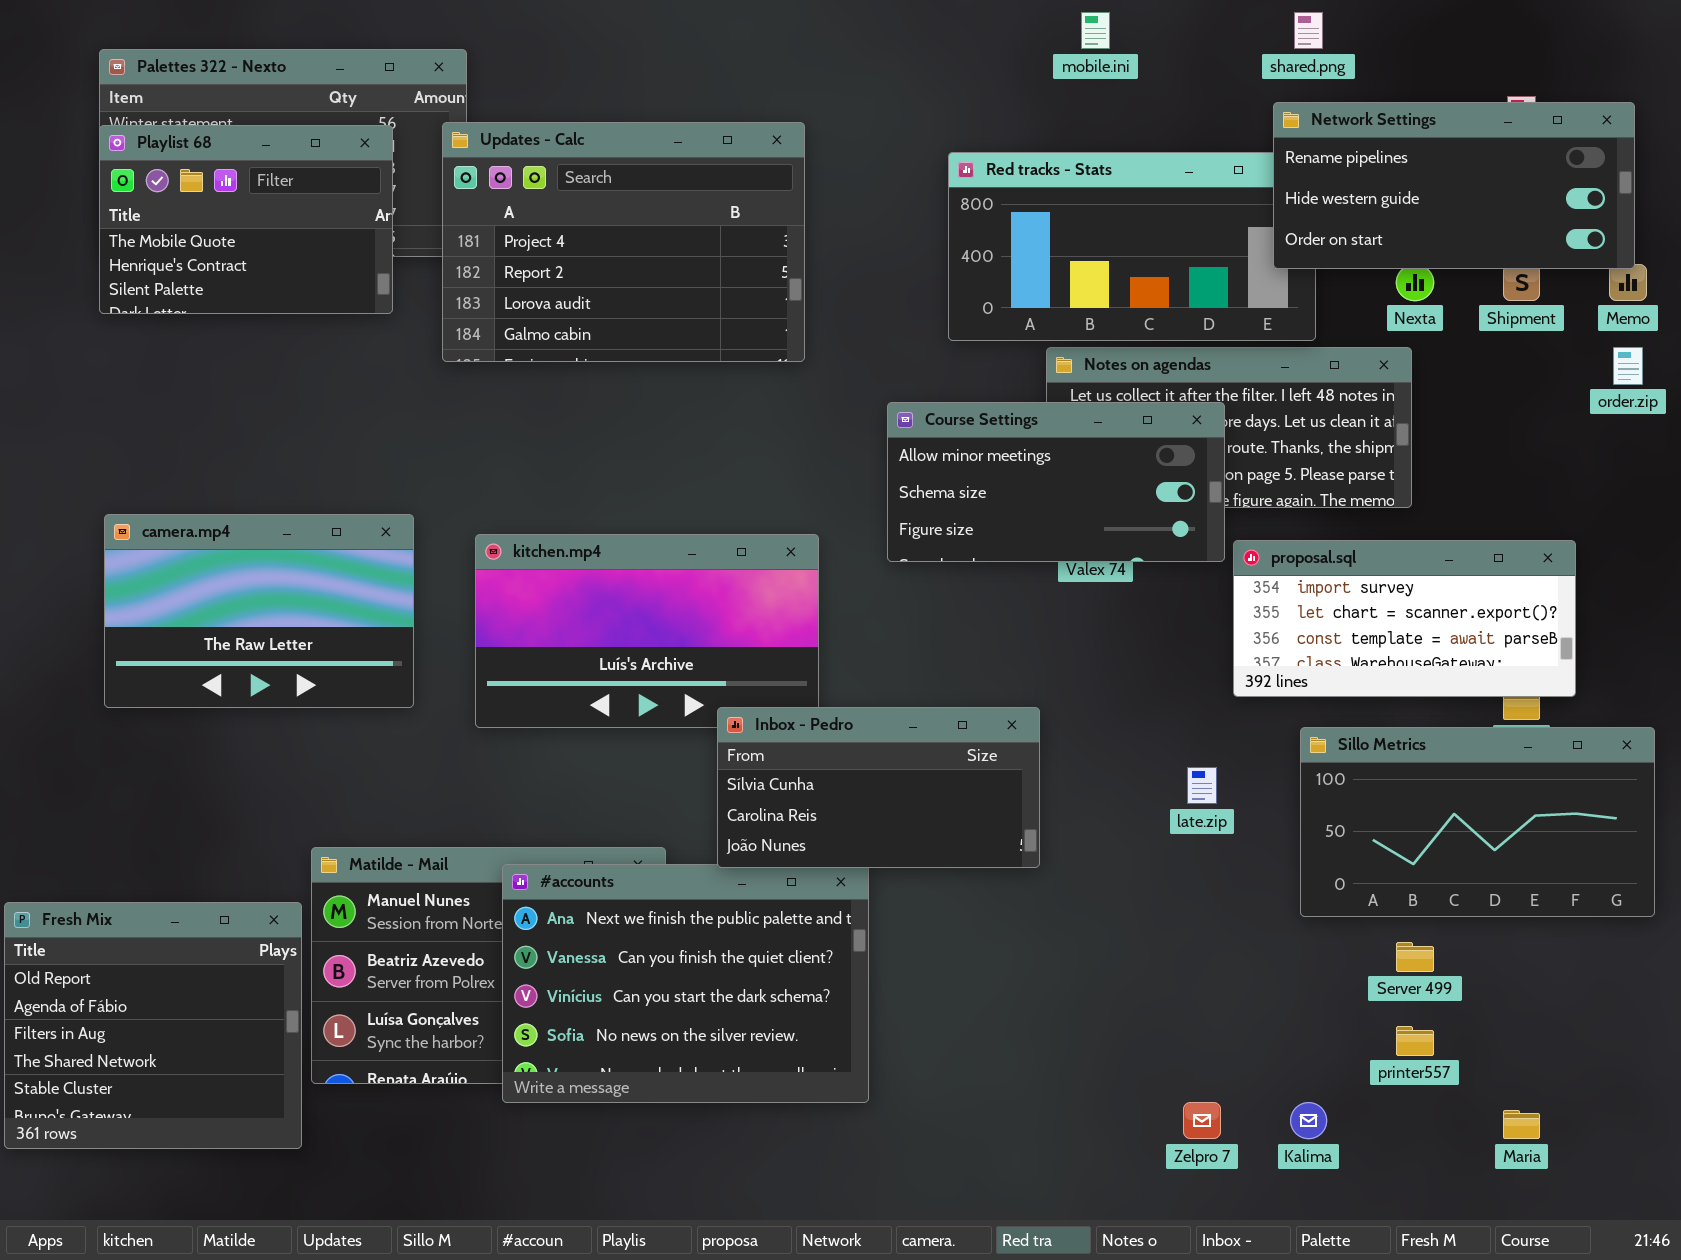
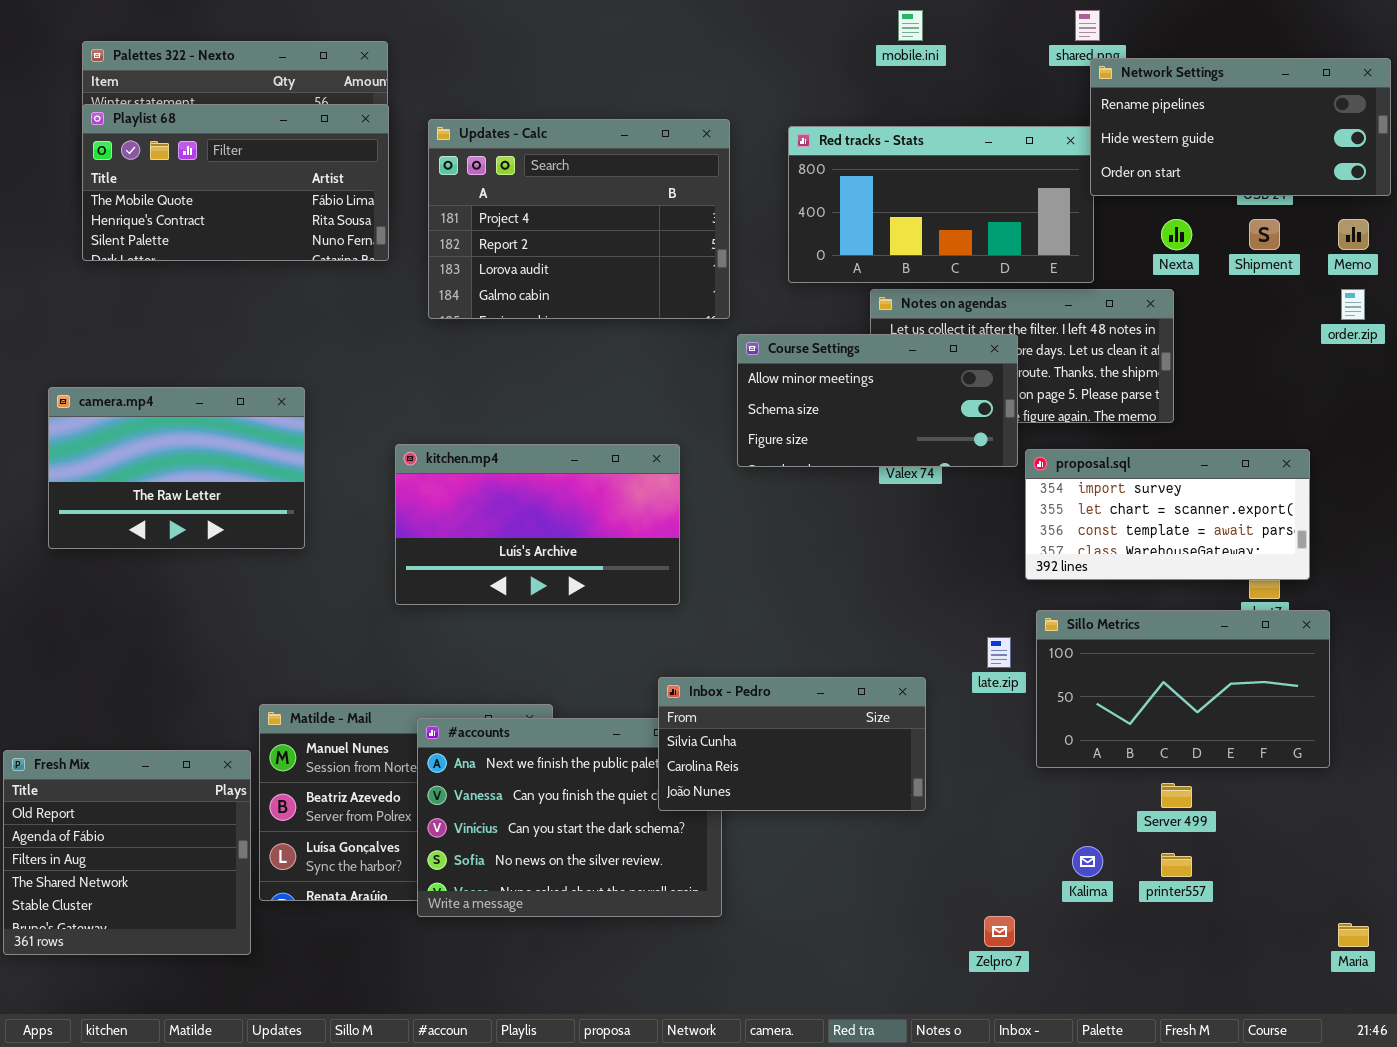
Network Settings: [1273,102,1635,269] -> [1090,58,1391,196], moved
Updates - Calc: [442,122,805,362] -> [428,119,730,319], moved
Playlist 68: [99,125,393,314] -> [82,104,389,261], resized
camera.mp4: [104,514,414,708] -> [48,387,305,549], moved
Inbox - Pedro: [717,707,1040,868] -> [658,677,926,811], moved
Sillo Metrics: [1300,727,1655,917] -> [1036,610,1330,768], moved
Kalima: [1290,1102,1327,1139] -> [1072,846,1103,877], moved
Maria: [1503,1110,1540,1139] -> [1338,923,1369,947], moved

